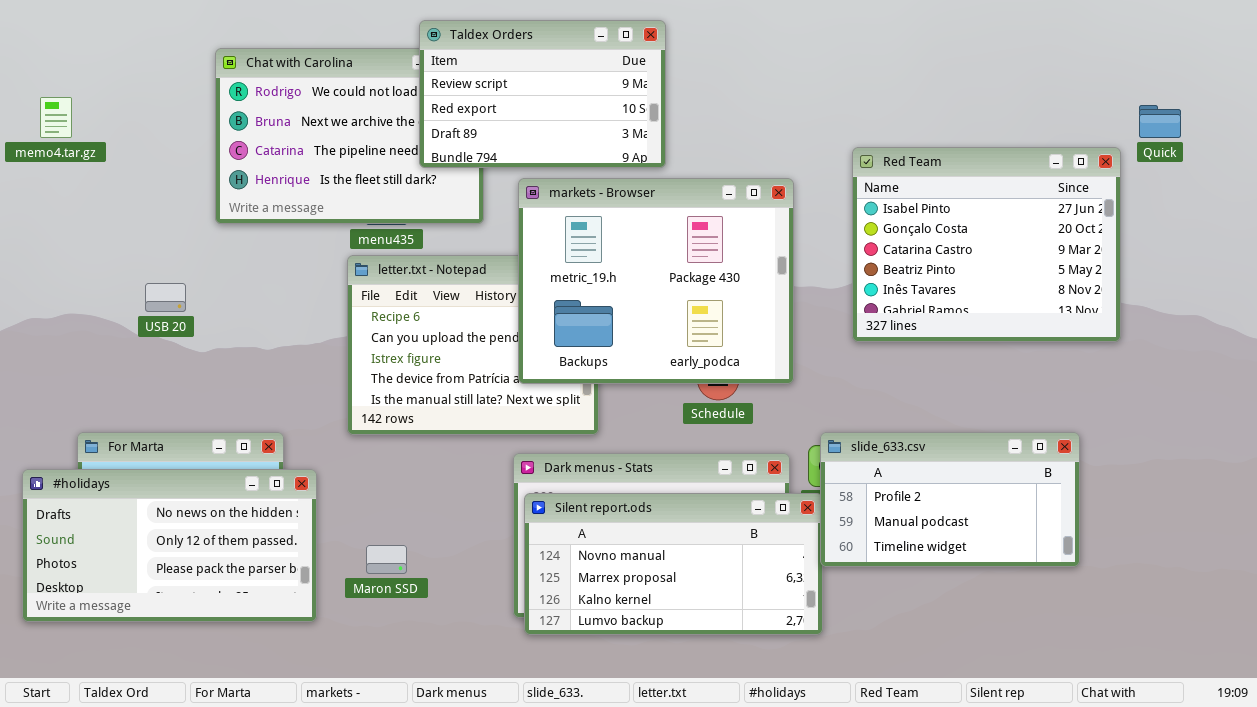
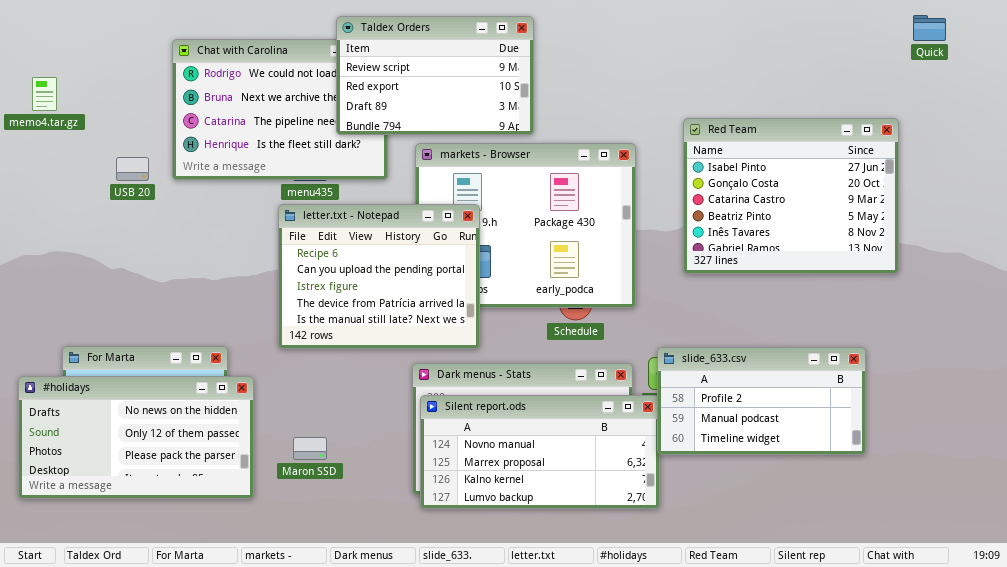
Quick: [1139,105,1181,138] -> [913,15,946,41], moved
letter.txt - Notepad: [347,255,599,435] -> [278,204,480,349], raised
USB 20: [145,283,186,312] -> [116,157,149,181], moved

